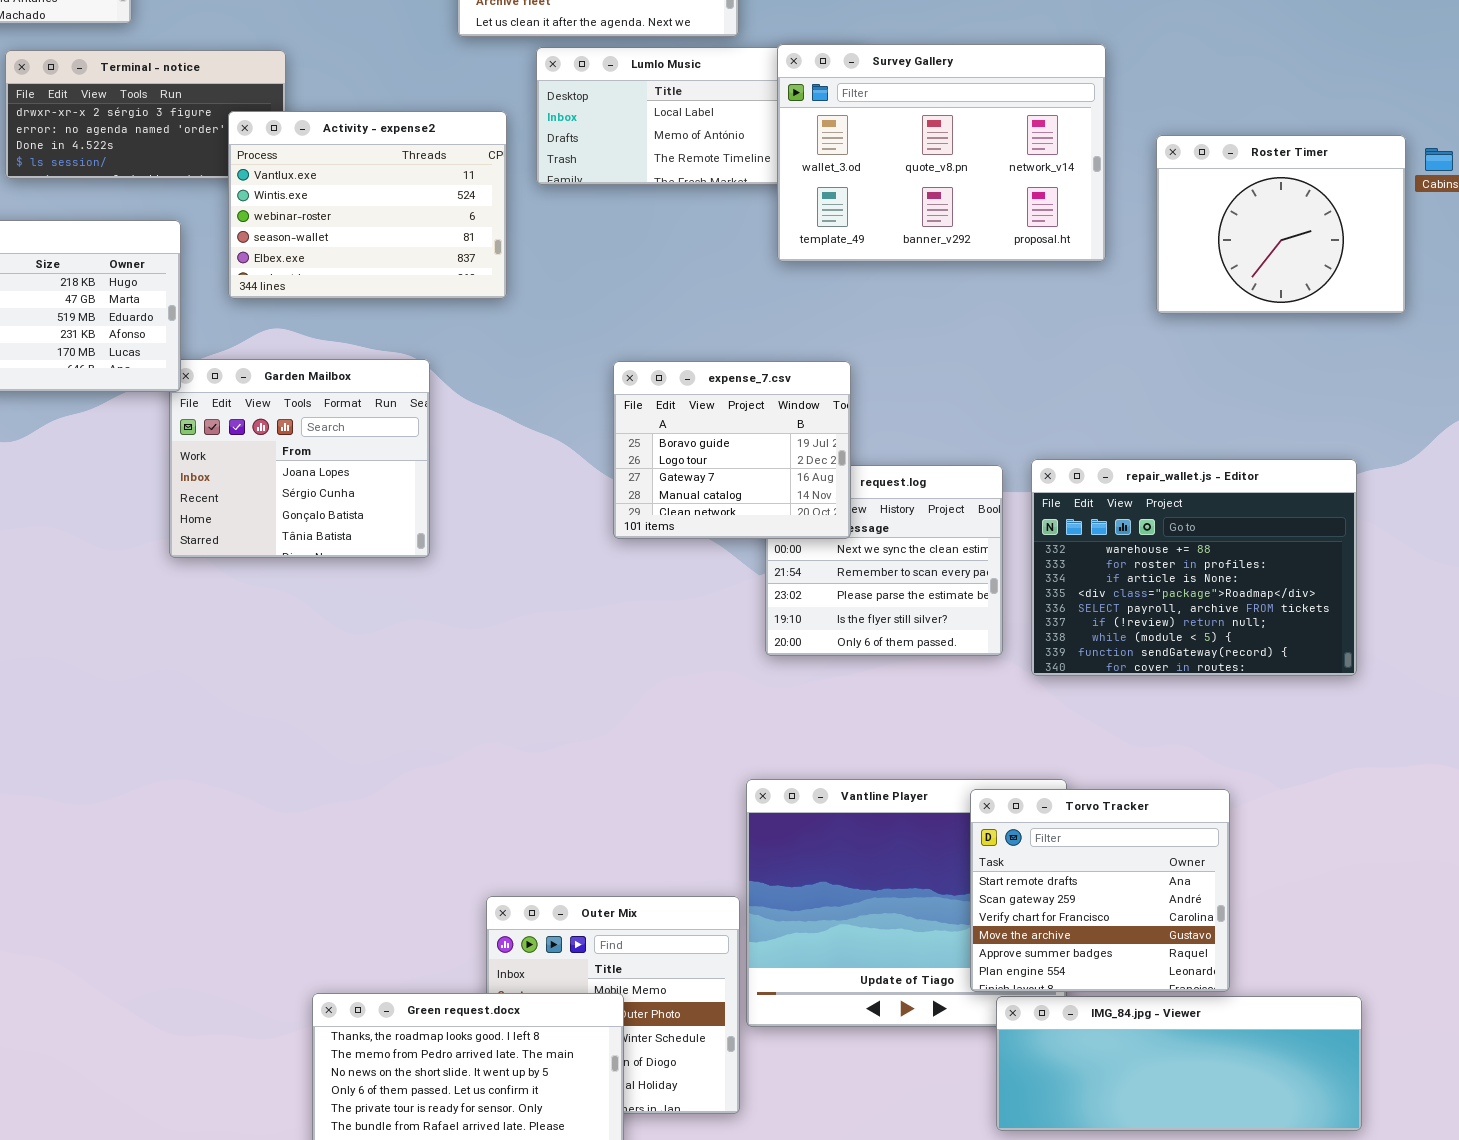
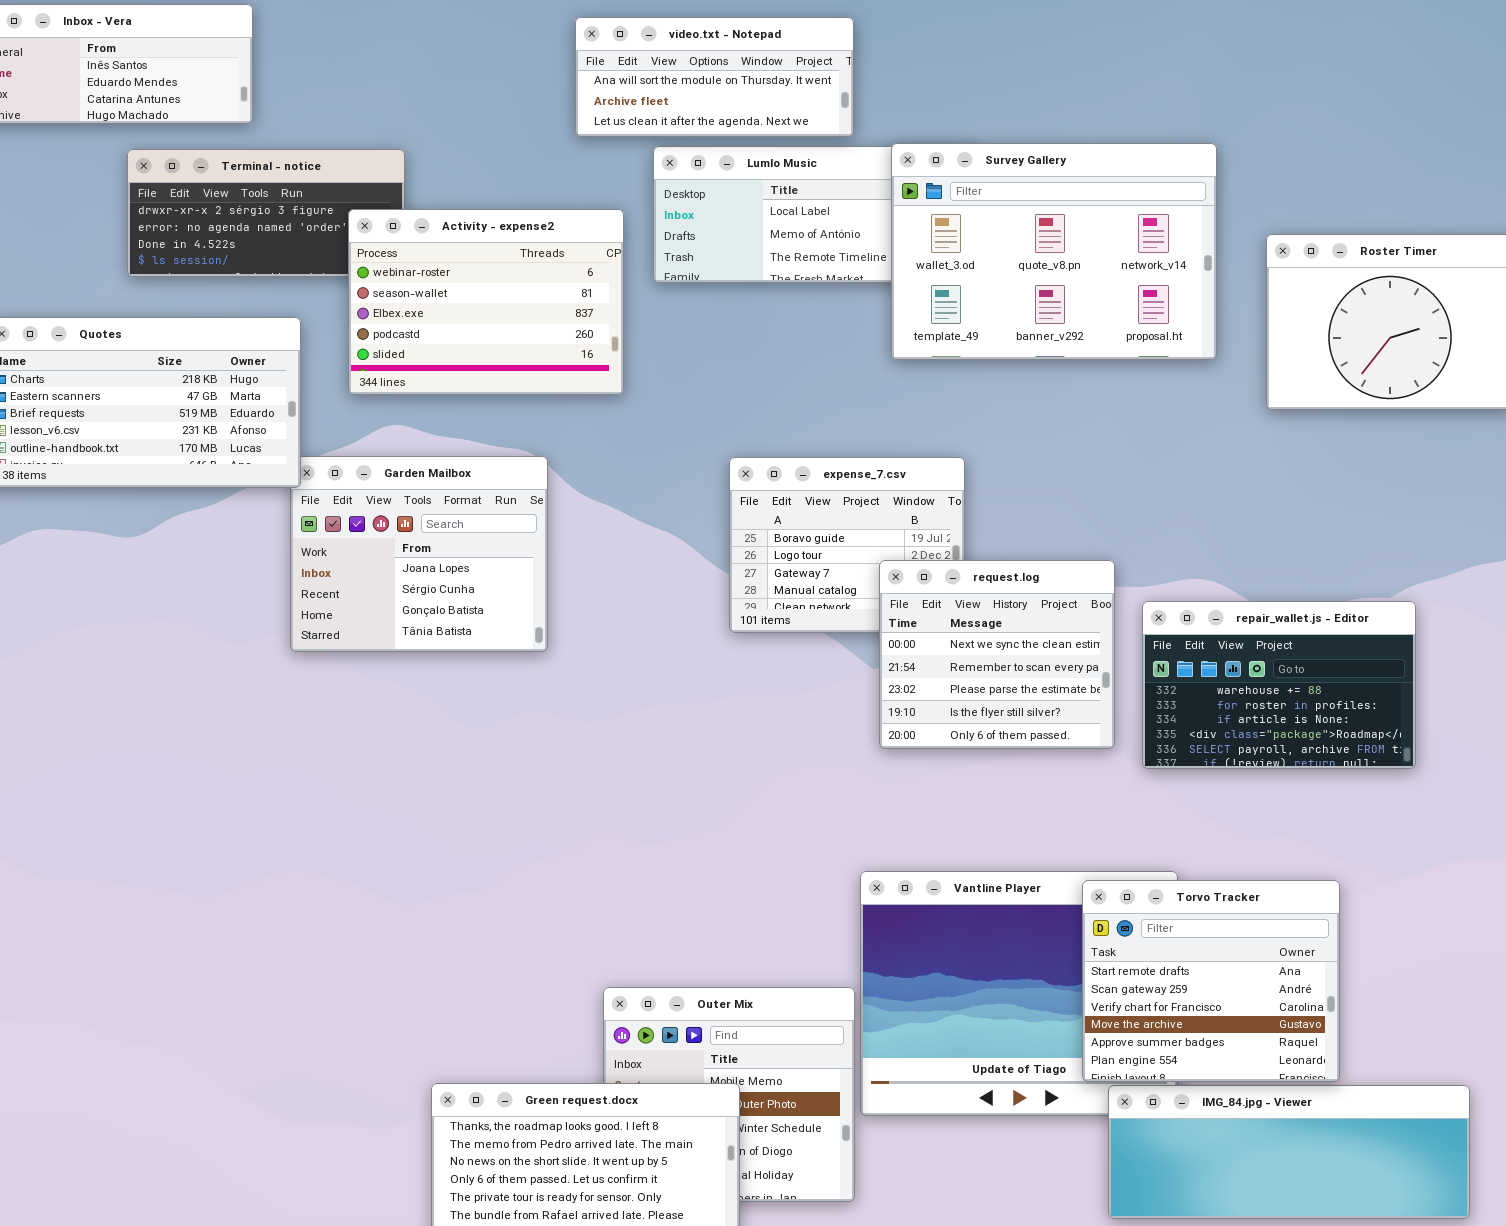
Activity - expense2: [228,111,507,299] -> [348,209,624,395], scrolled down 2 rows
repair_wallet.js - Editor: [1031,459,1357,676] -> [1142,601,1416,769], resized
request.log: [765,465,1003,656] -> [879,560,1115,749], raised

